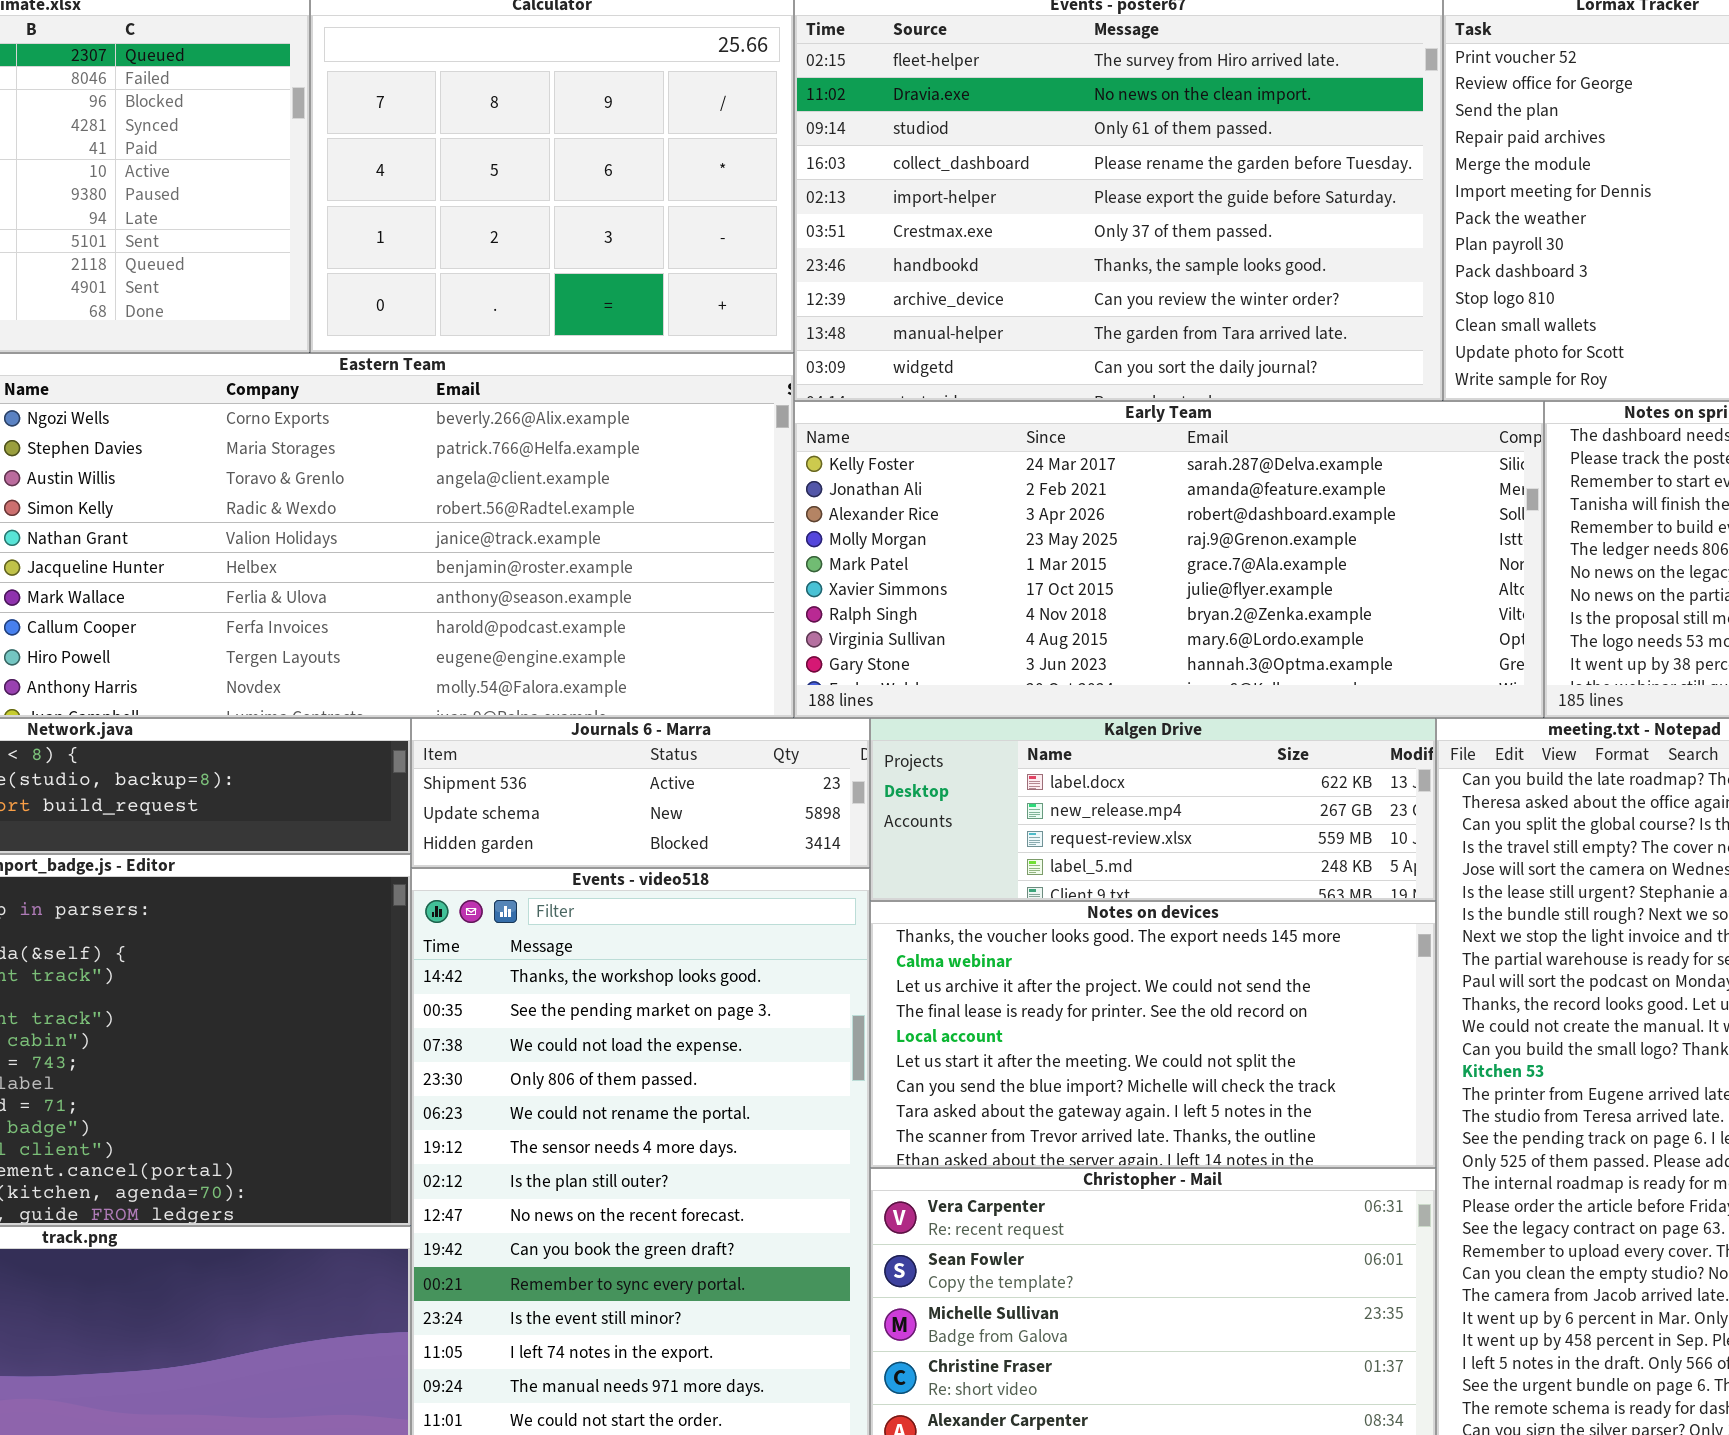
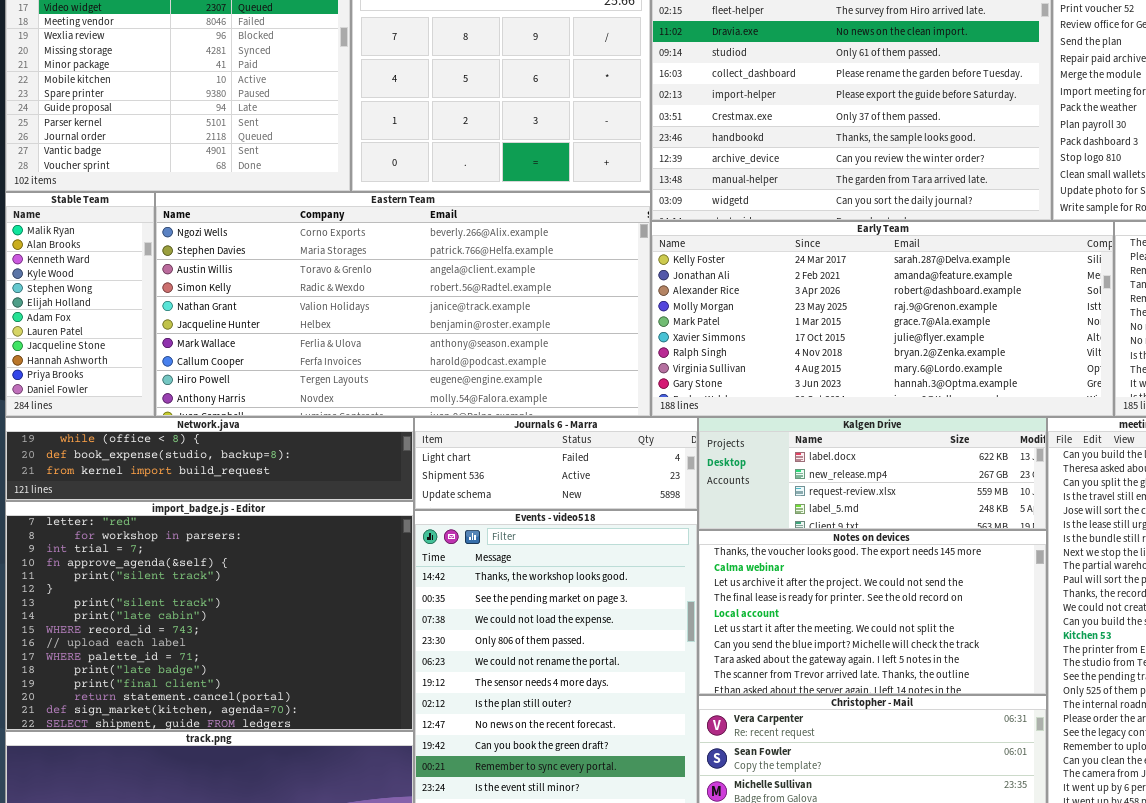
Journals 6 - Marra: [411,718,870,868] -> [414,417,698,510], scrolled up 1 row

